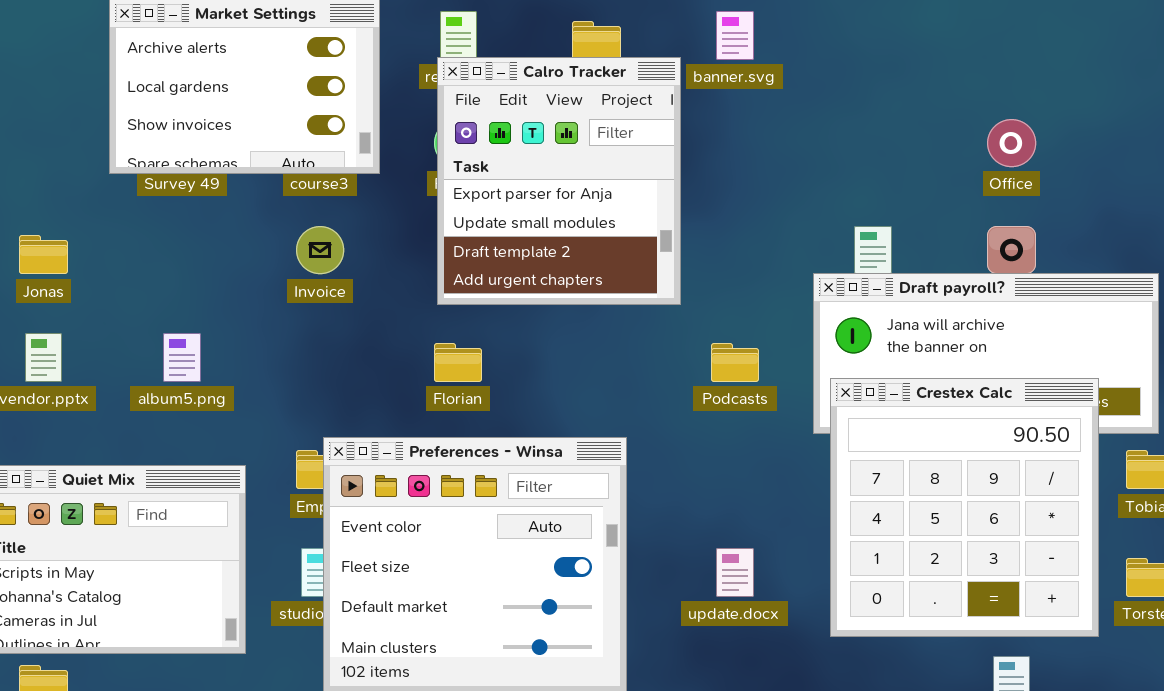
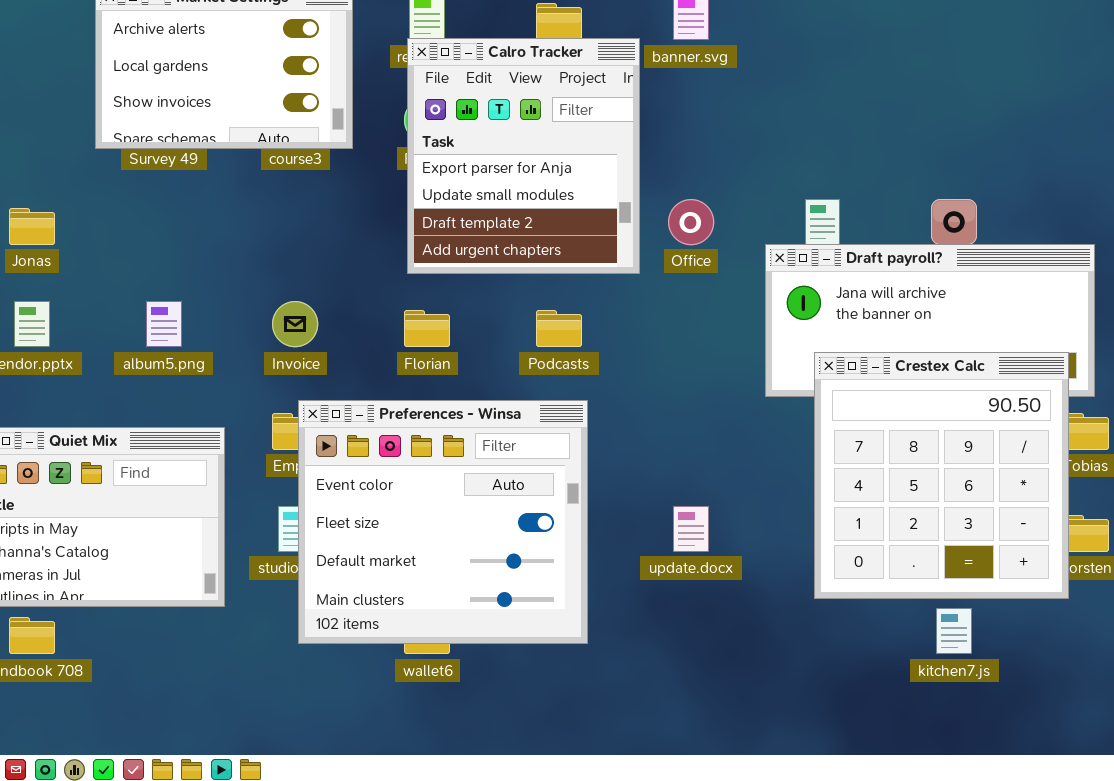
Office: [987,119,1036,167] -> [668,199,714,245], moved
Invoice: [296,226,344,274] -> [272,301,318,347], moved
Podcasts: [711,343,759,382] -> [536,310,582,347], moved
Crestex Calc: [830,378,1099,637] -> [814,352,1069,599], moved

